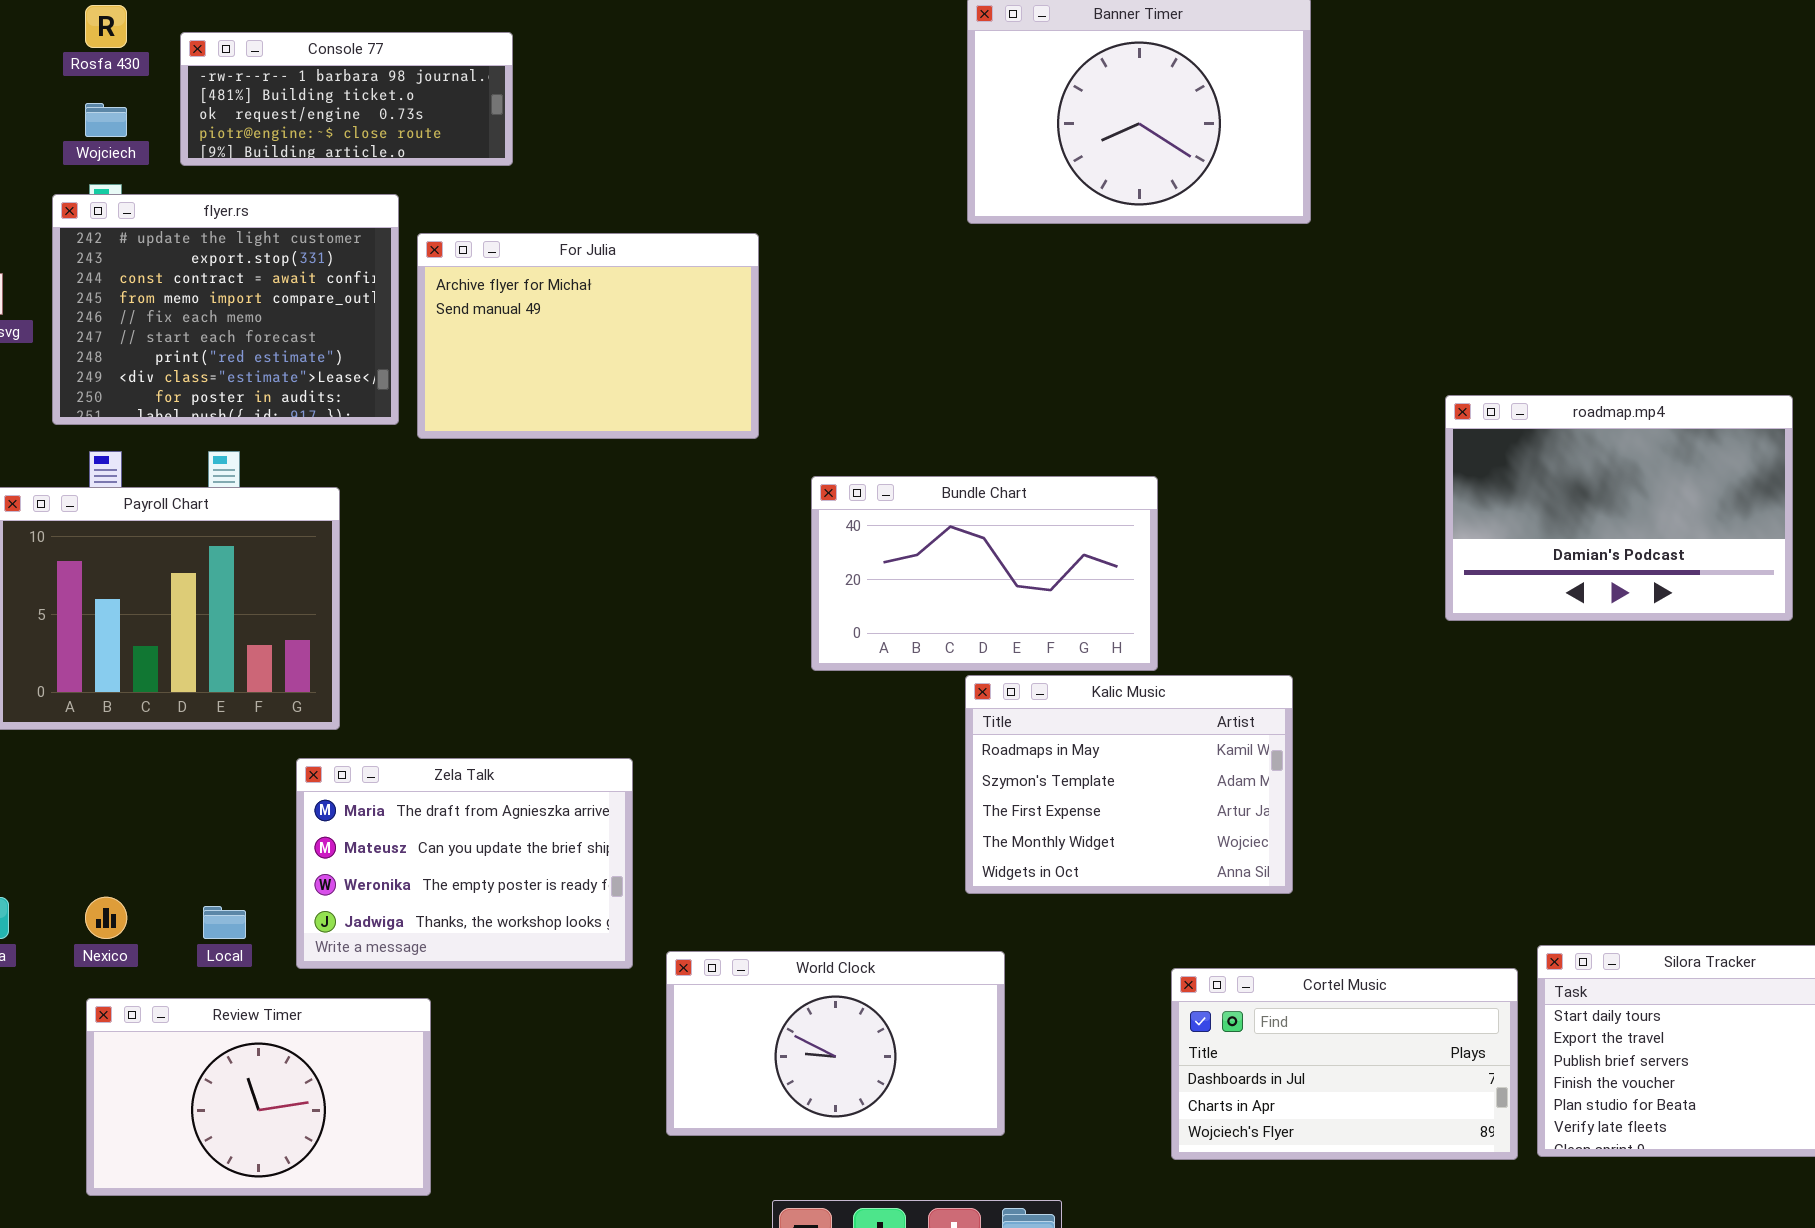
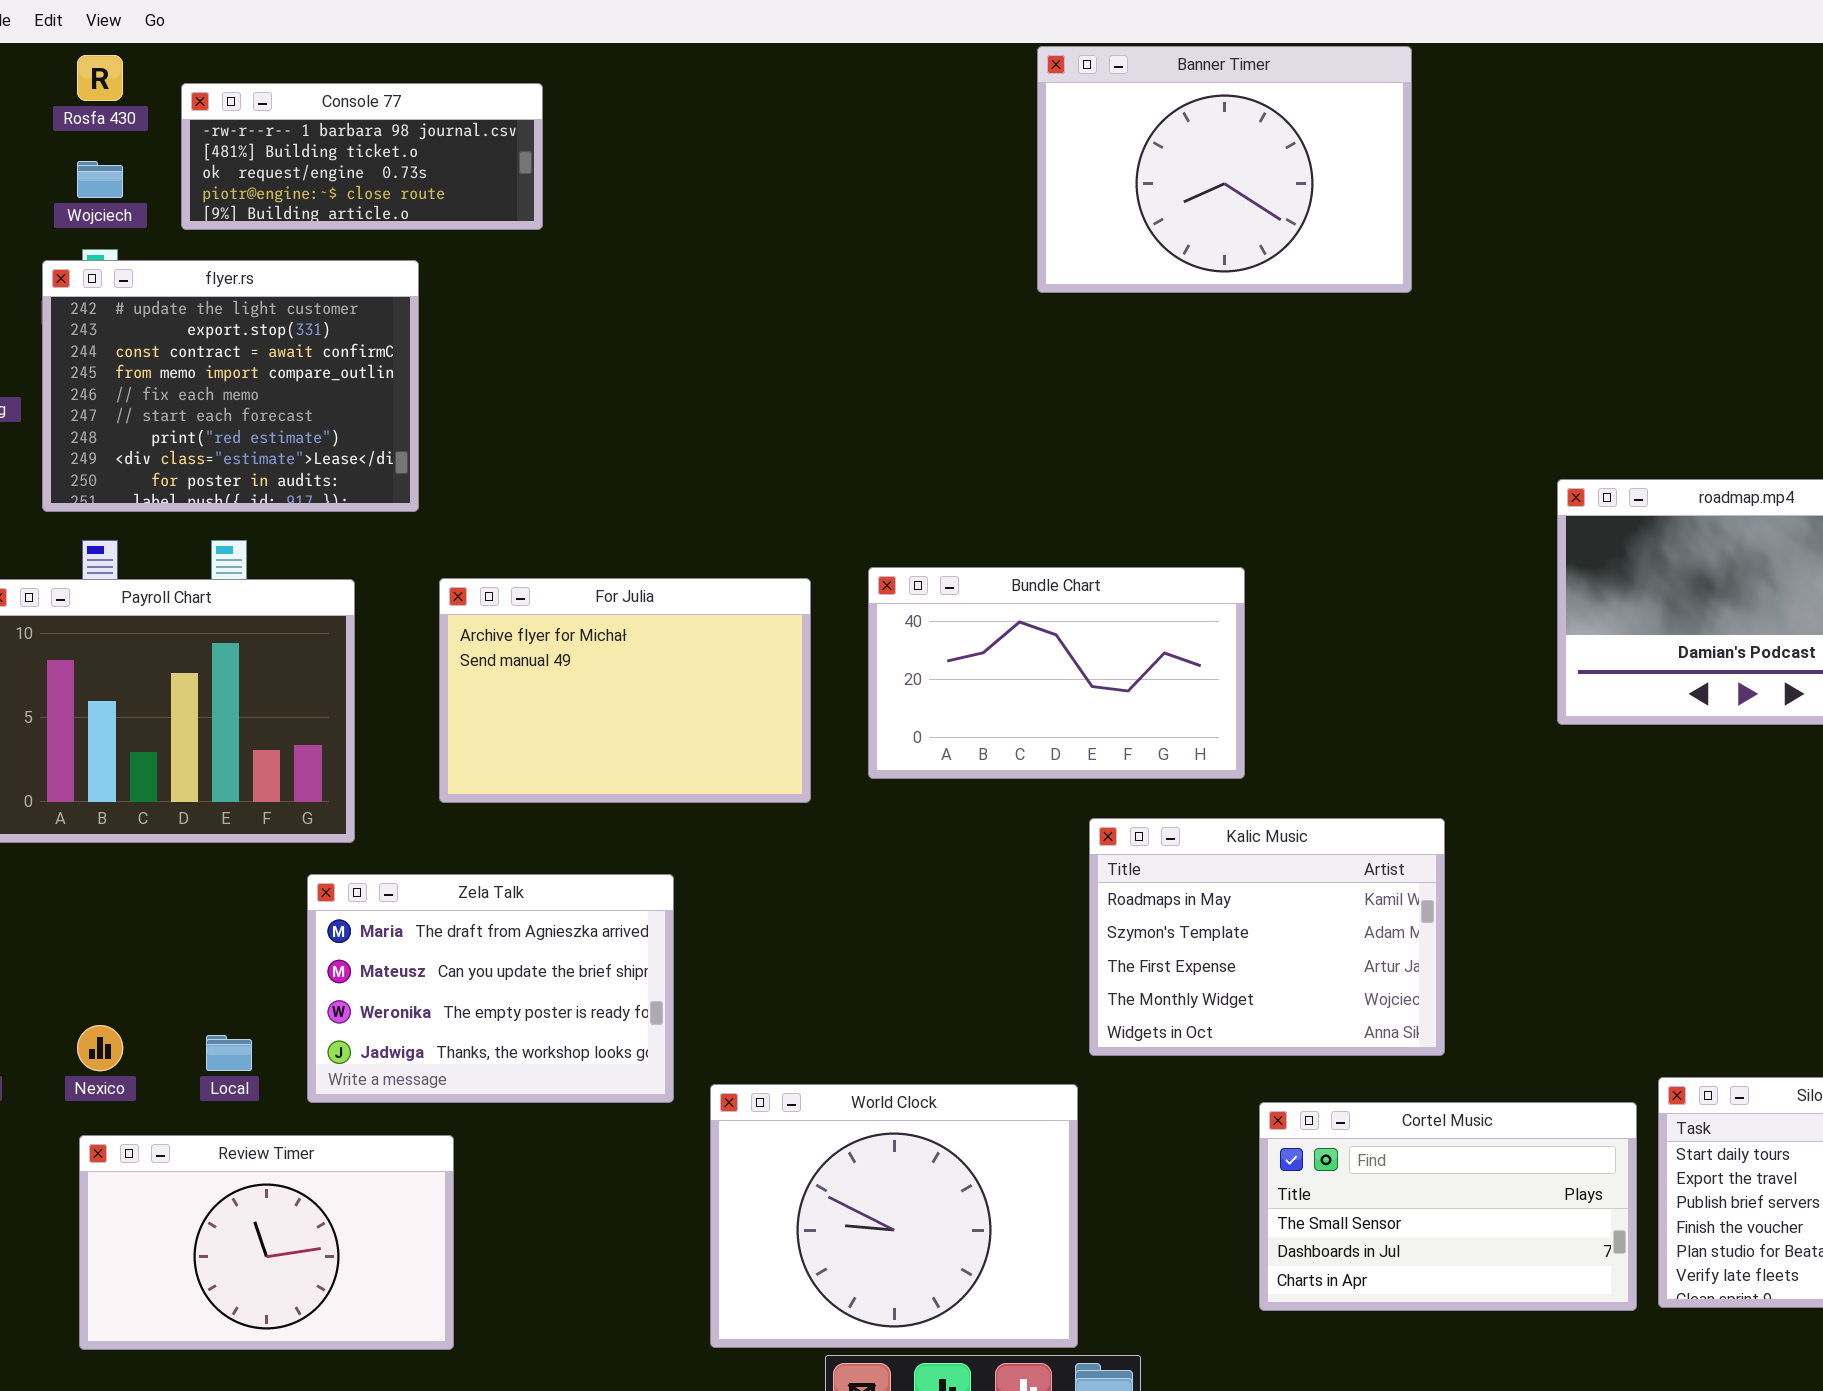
For Julia: [417,233,759,439] -> [439,578,811,803], moved
Kalic Music: [965,675,1293,894] -> [1089,818,1445,1056], moved
World Clock: [666,951,1005,1136] -> [710,1084,1078,1348], resized
Cortel Music: [1171,968,1518,1160] -> [1259,1102,1637,1311], scrolled up 1 row

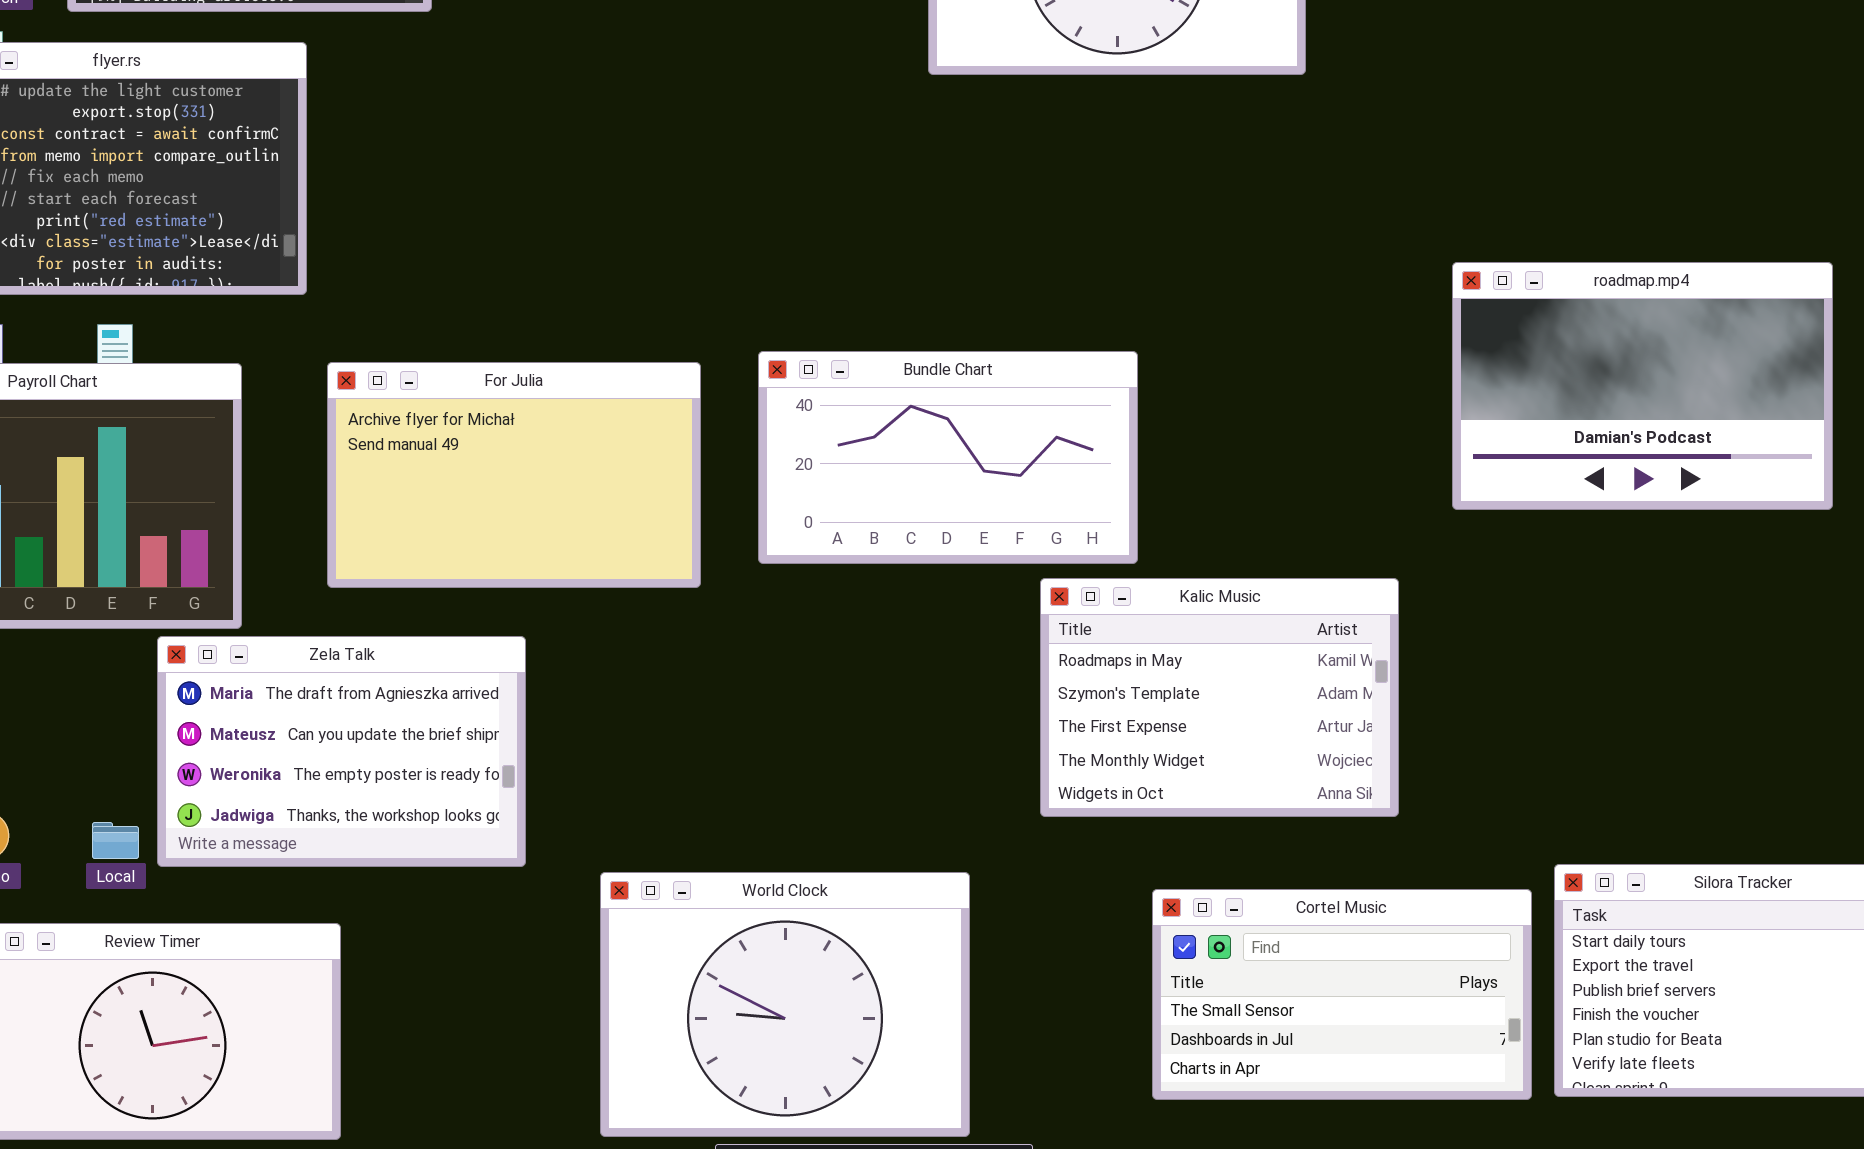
Kalic Music: [1089,818,1445,1056] -> [1040,578,1399,817], moved
Zela Talk: [307,874,674,1103] -> [157,636,526,867], moved

